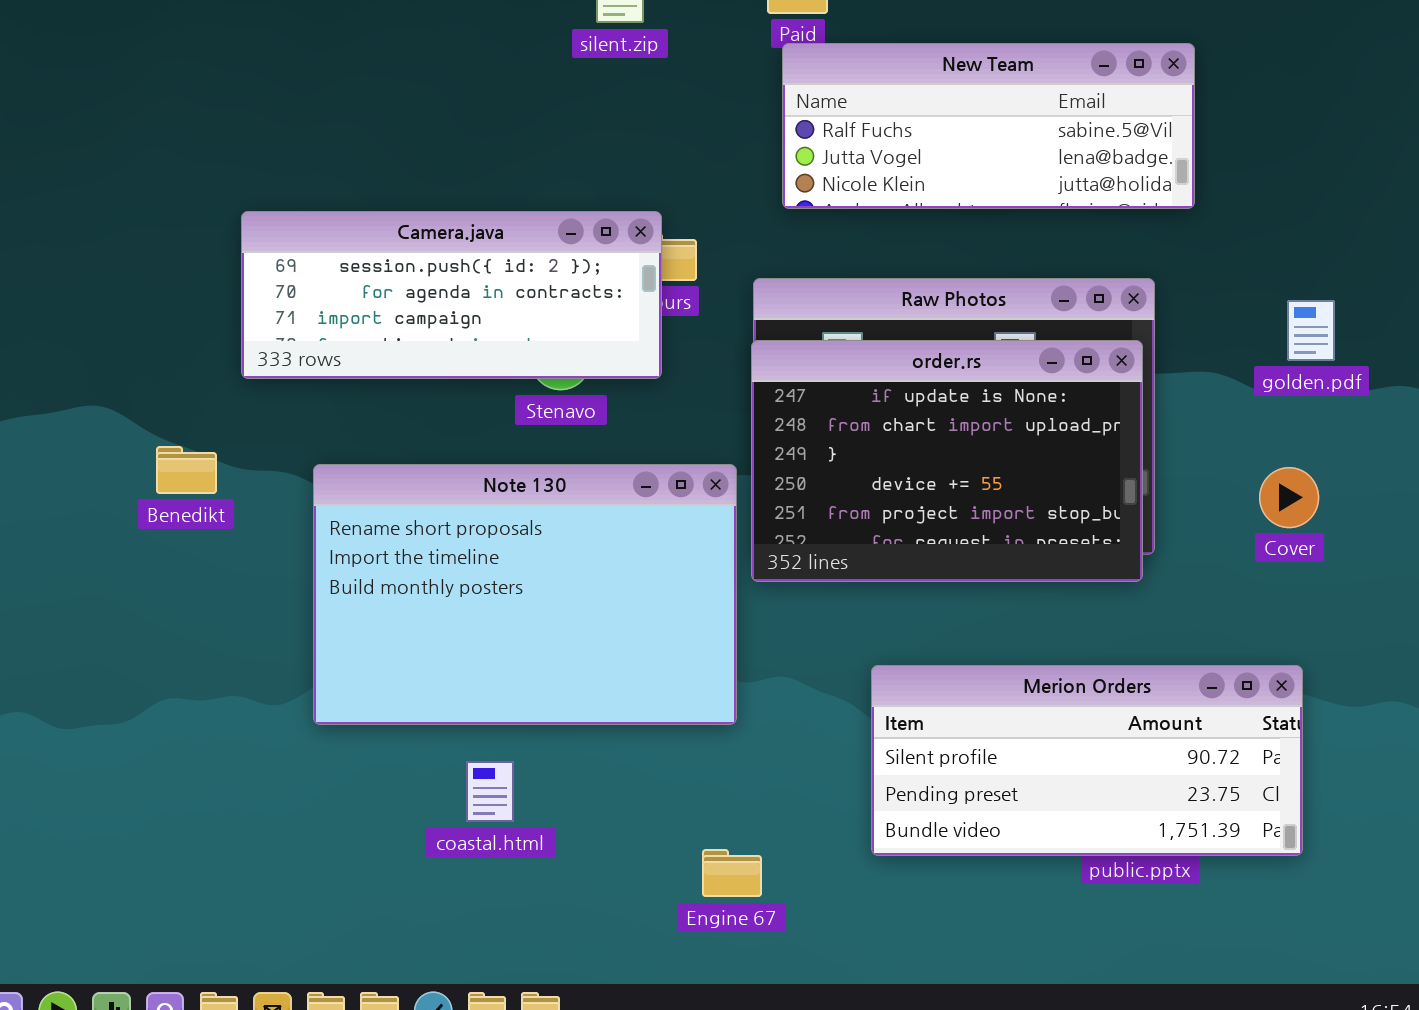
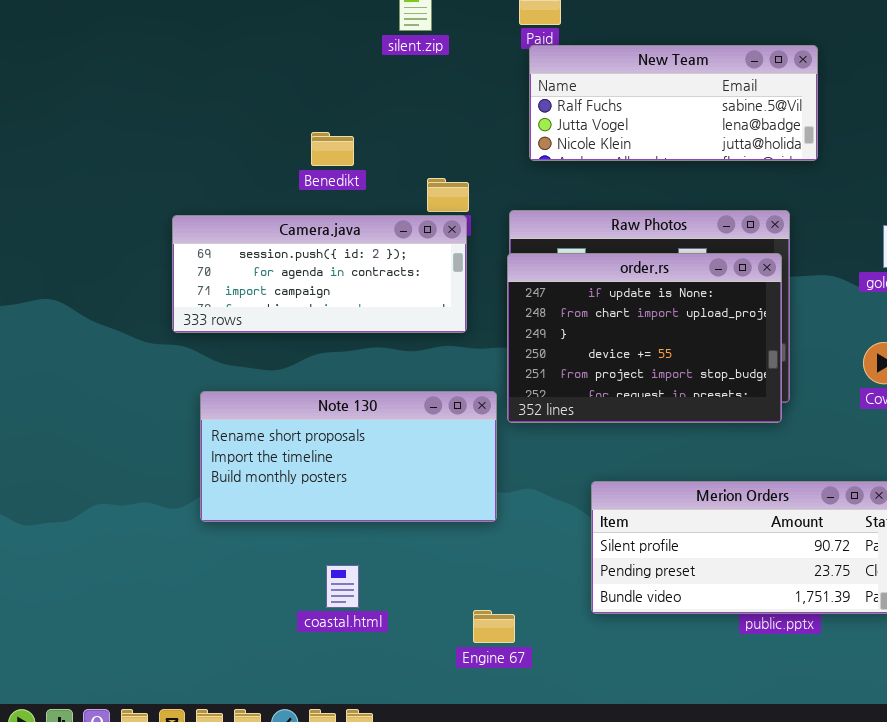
Camera.java: [241,211,662,379] -> [172,215,467,333], moved
Benedikt: [156,446,217,494] -> [311,132,354,166], moved
Note 130: [313,464,737,725] -> [200,391,497,522], resized
coastal.html: [466,761,514,822] -> [326,565,359,608], moved

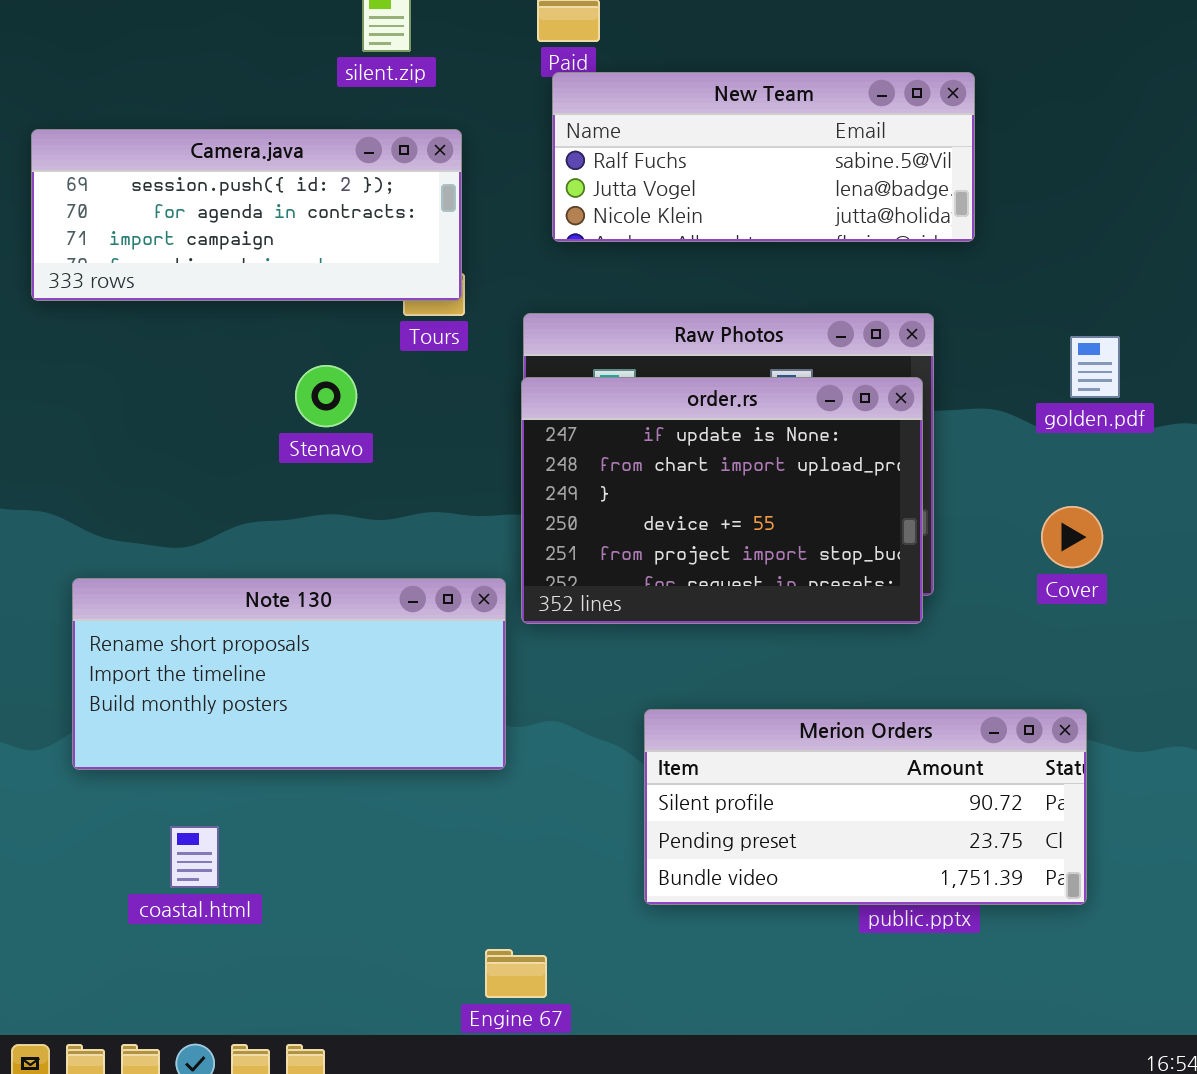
Camera.java: [172,215,467,333] -> [31,129,462,301], moved
coastal.html: [326,565,359,608] -> [170,826,219,888], moved
Engine 67: [473,610,515,643] -> [485,949,547,998], moved

